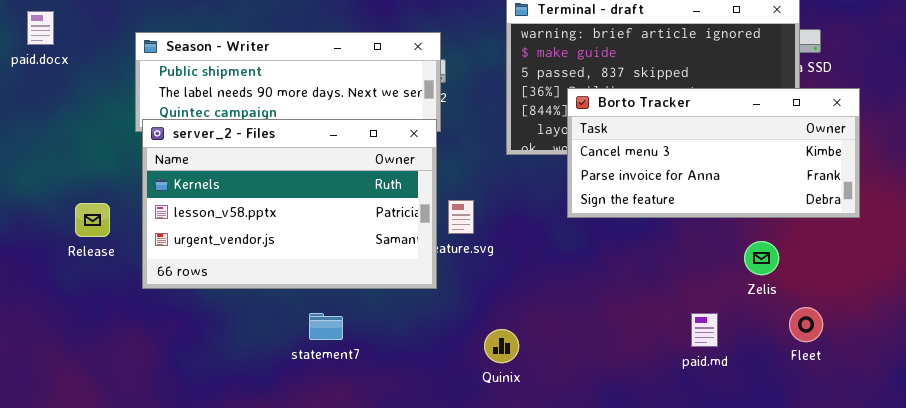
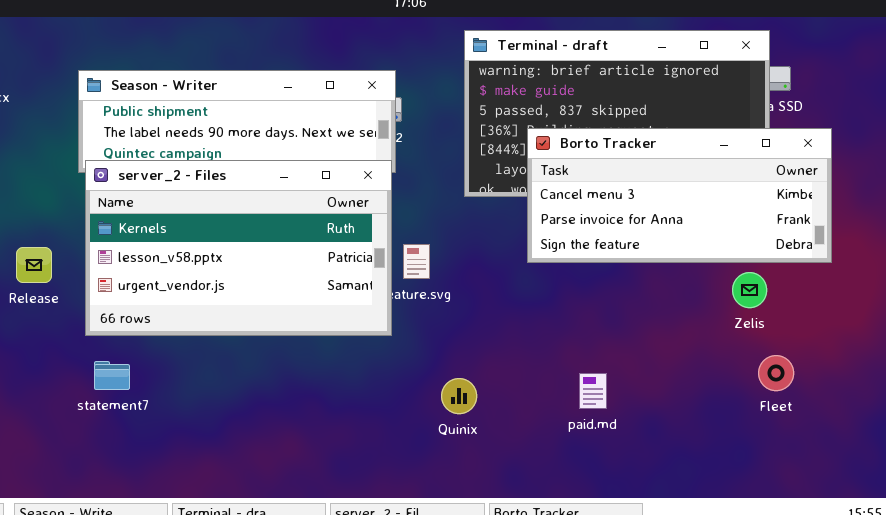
Zelis: [744,241,779,275] -> [732,272,767,308], moved
statement7: [309,313,343,340] -> [94,361,130,390], moved
paid.md: [691,313,718,347] -> [579,373,607,409], moved

